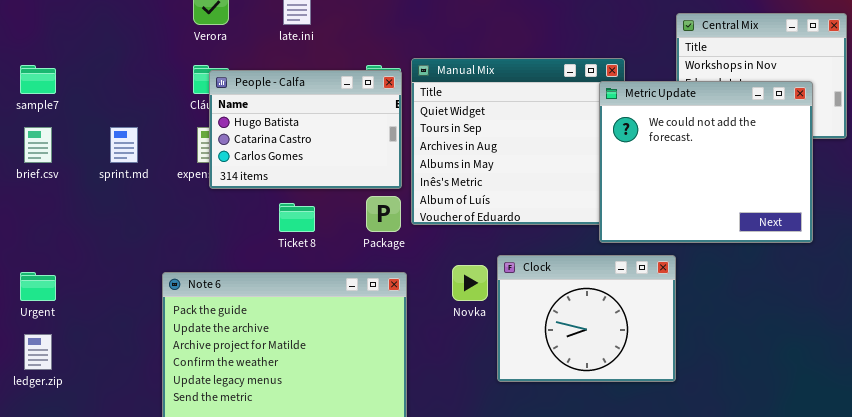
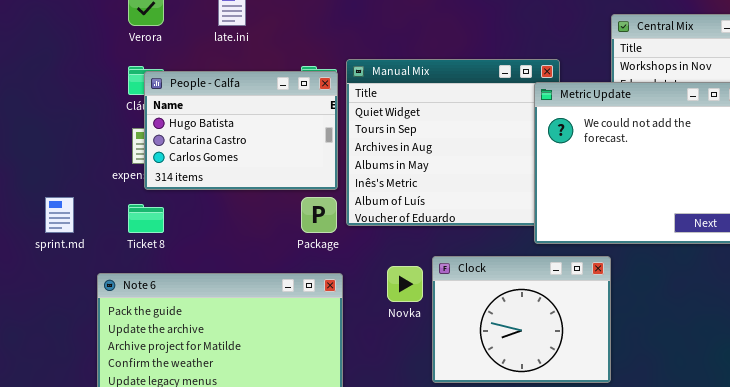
sprint.md: [110,127,138,163] -> [45,197,74,233], moved
Ticket 8: [279,203,315,232] -> [128,204,164,233], moved

